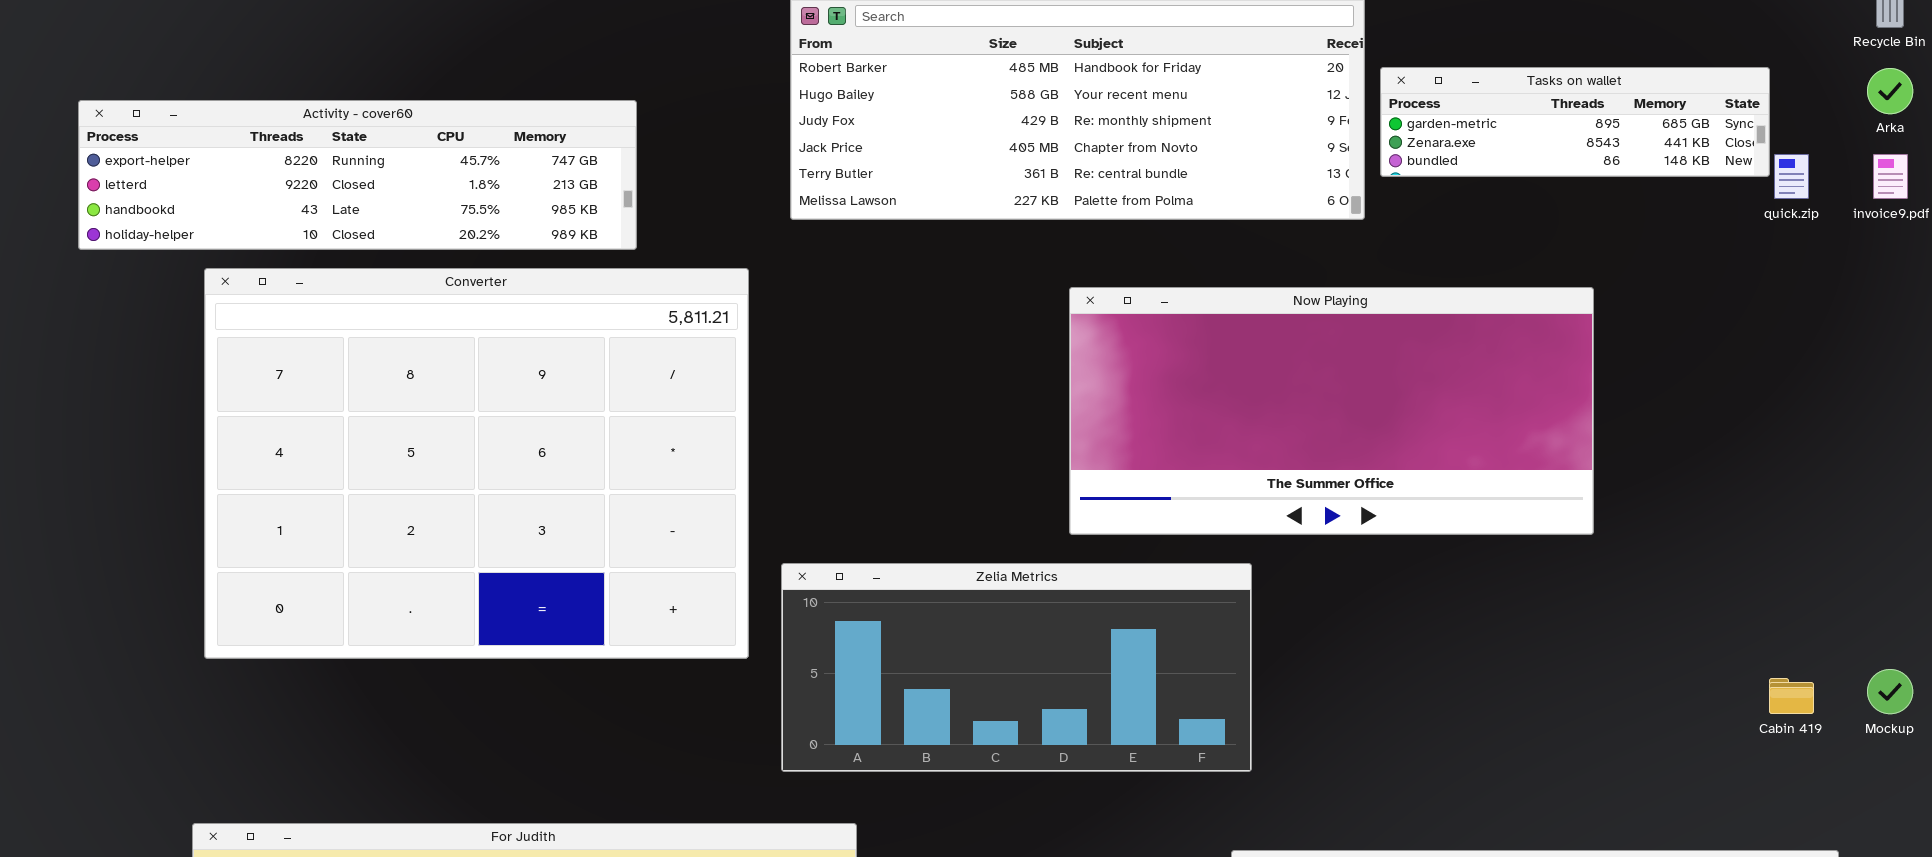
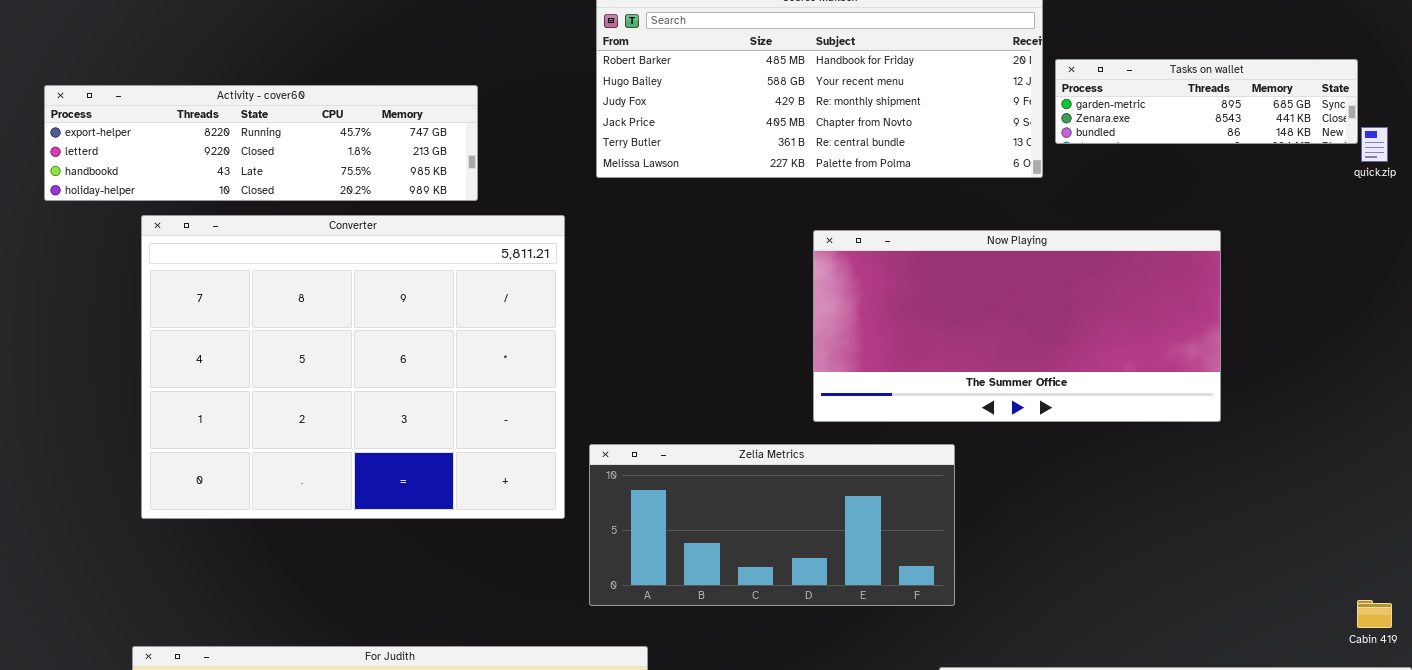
Cabin 419: [1769,678,1814,714] -> [1357,600,1392,628], moved

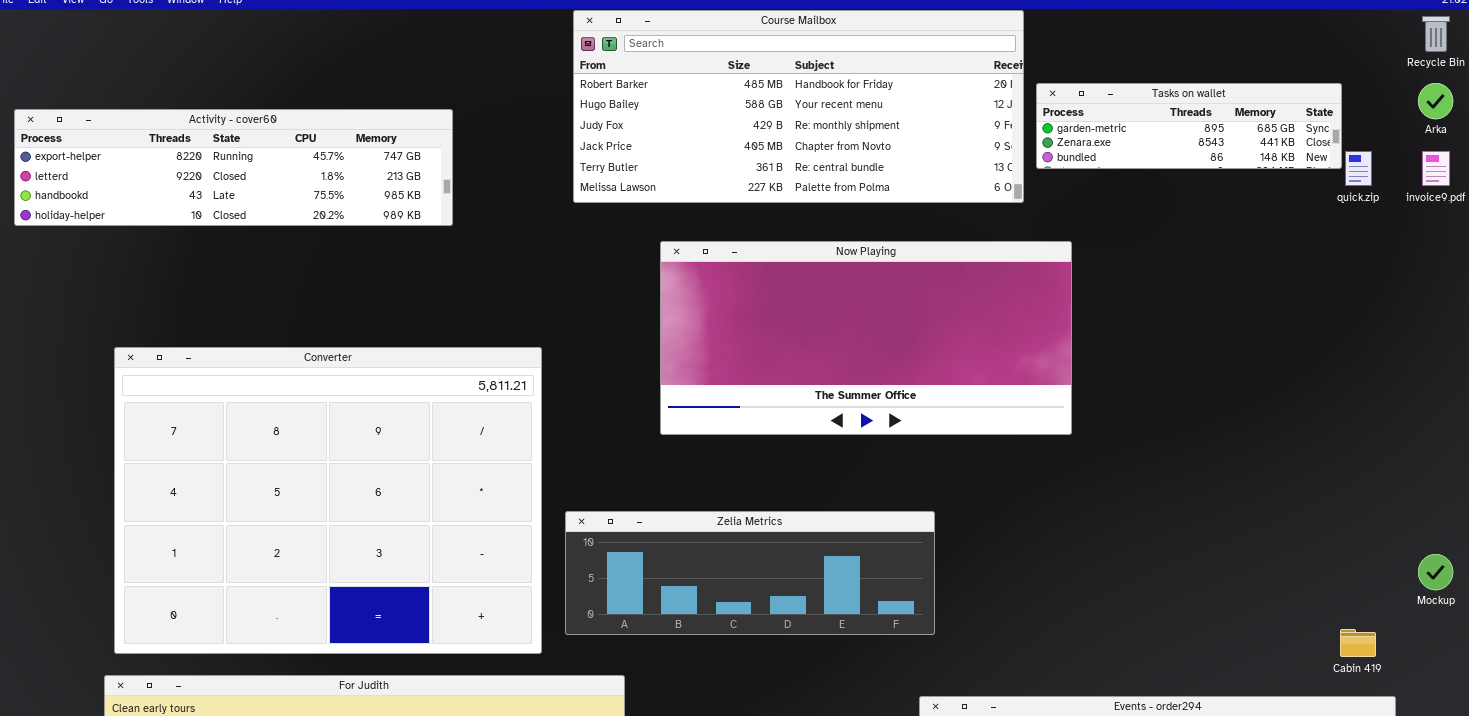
Converter: [141,215,565,519] -> [114,347,542,654], moved
Now Playing: [813,230,1221,422] -> [660,241,1072,435], moved
Zelia Metrics: [589,444,955,606] -> [565,511,935,635], resized

